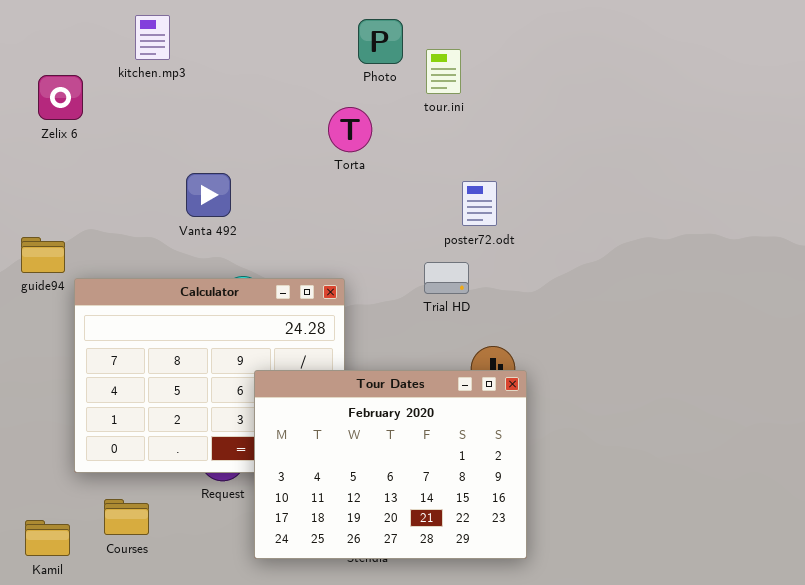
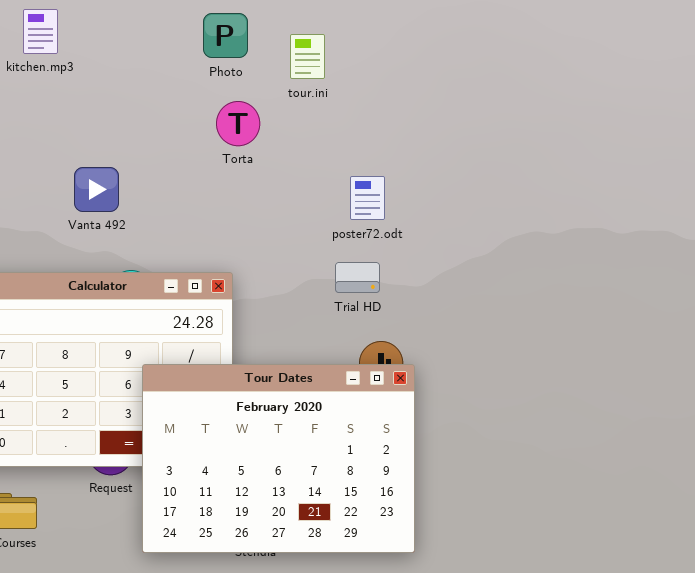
Photo: [358,19,403,64] -> [203,13,248,58], moved
tour.ini: [426,49,461,94] -> [290,34,325,79], moved
Trial HD: [424,262,469,294] -> [335,262,380,293], moved

